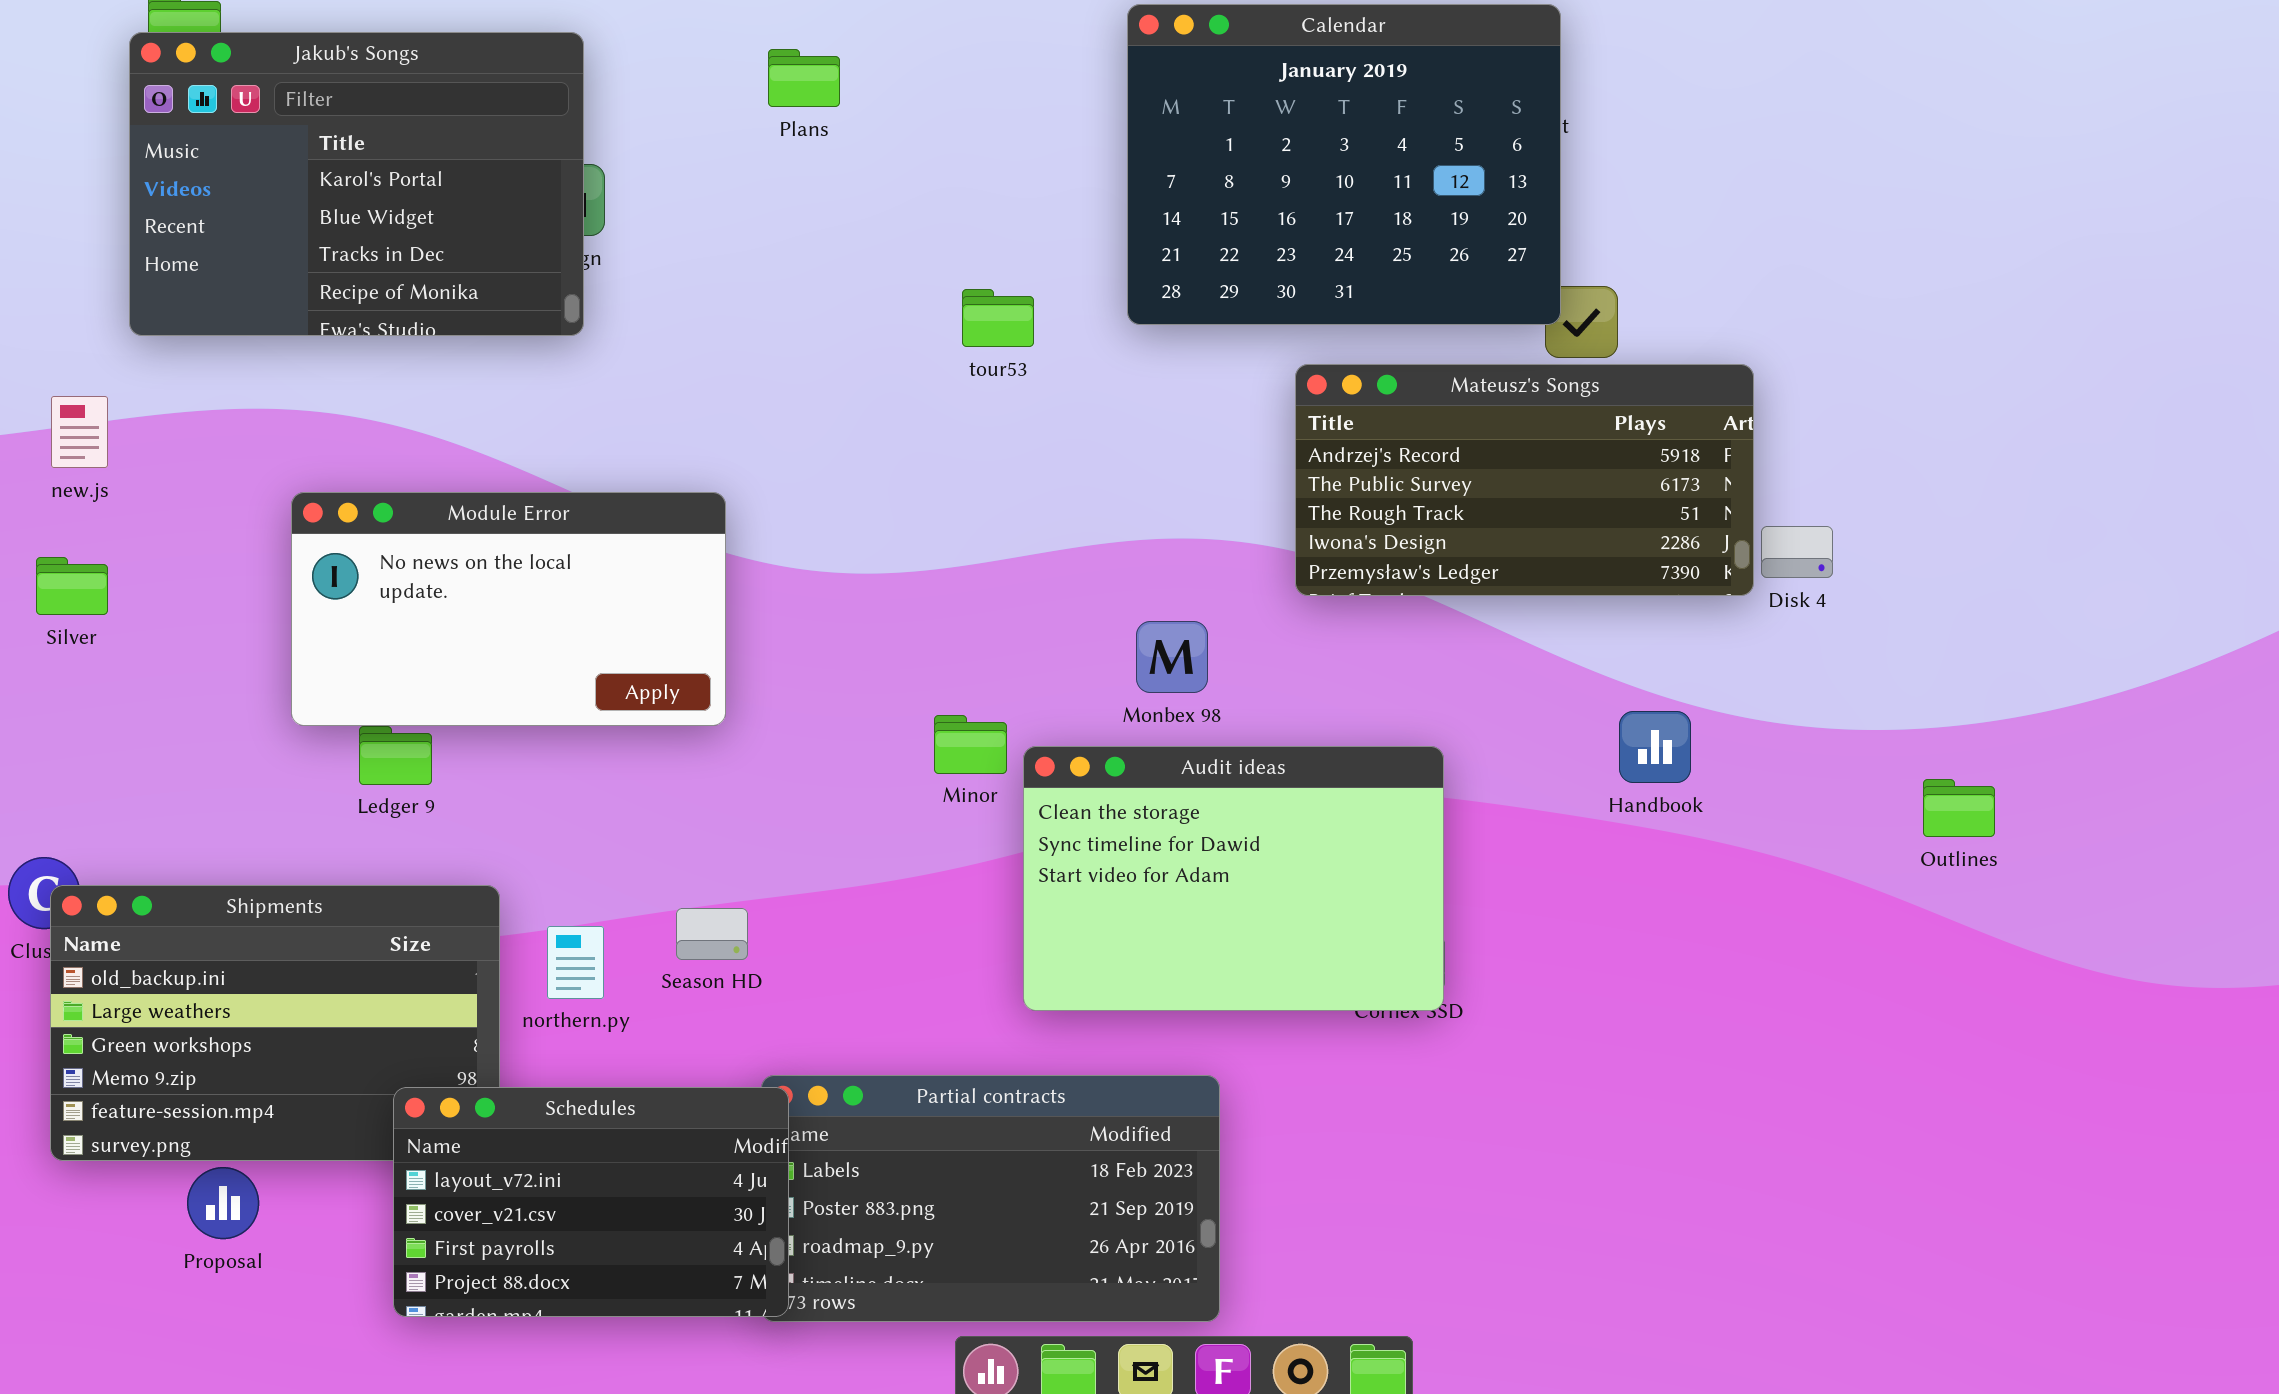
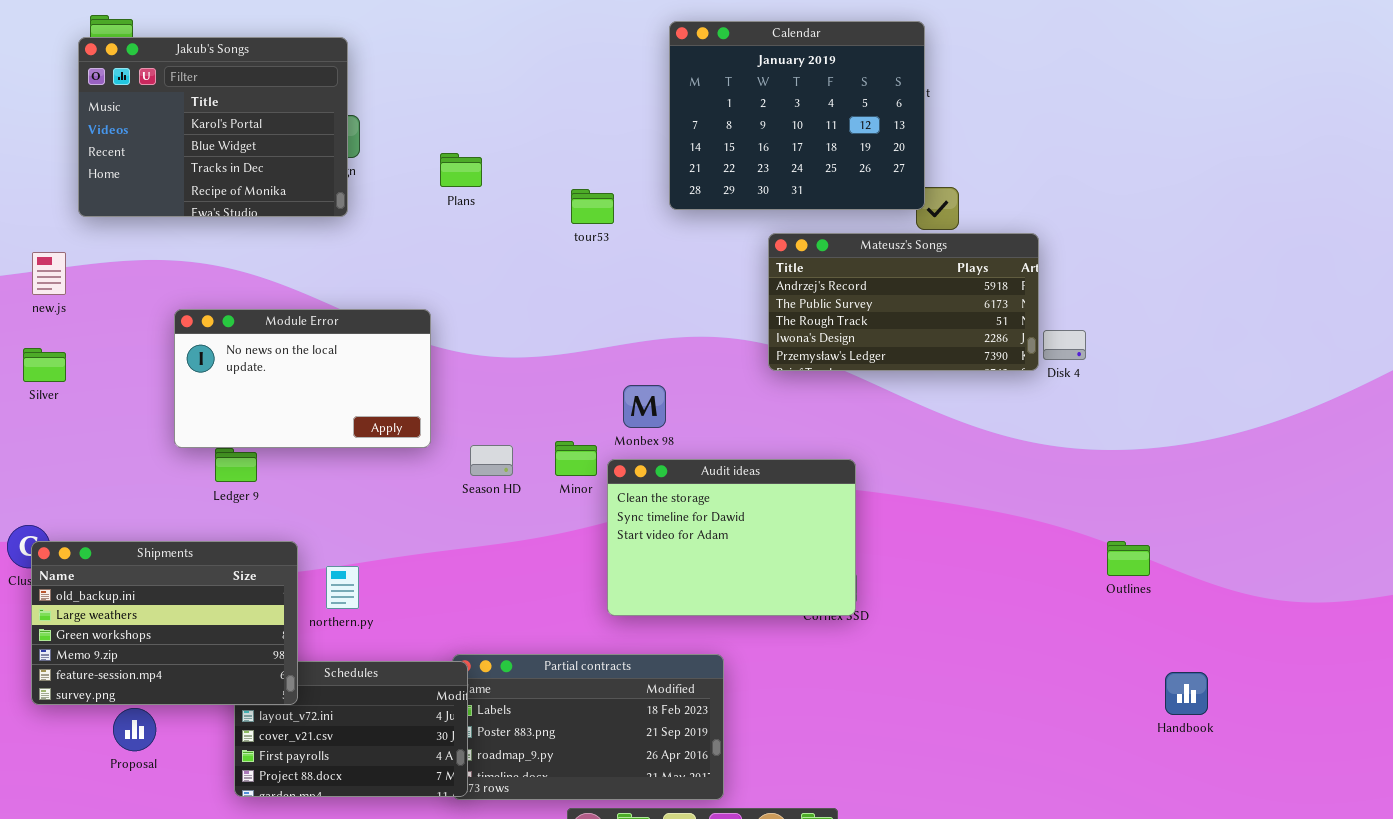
Plans: [768,49,840,107] -> [440,153,482,187], moved
Monbex 98: [1136,621,1208,693] -> [623,385,666,428], moved
Handbook: [1619,711,1691,783] -> [1165,672,1208,715], moved
Outlines: [1923,779,1995,837] -> [1107,541,1150,576], moved
Shipments: [50,885,500,1161] -> [31,541,298,705], raised
Season HD: [676,908,748,960] -> [470,445,513,476], moved

